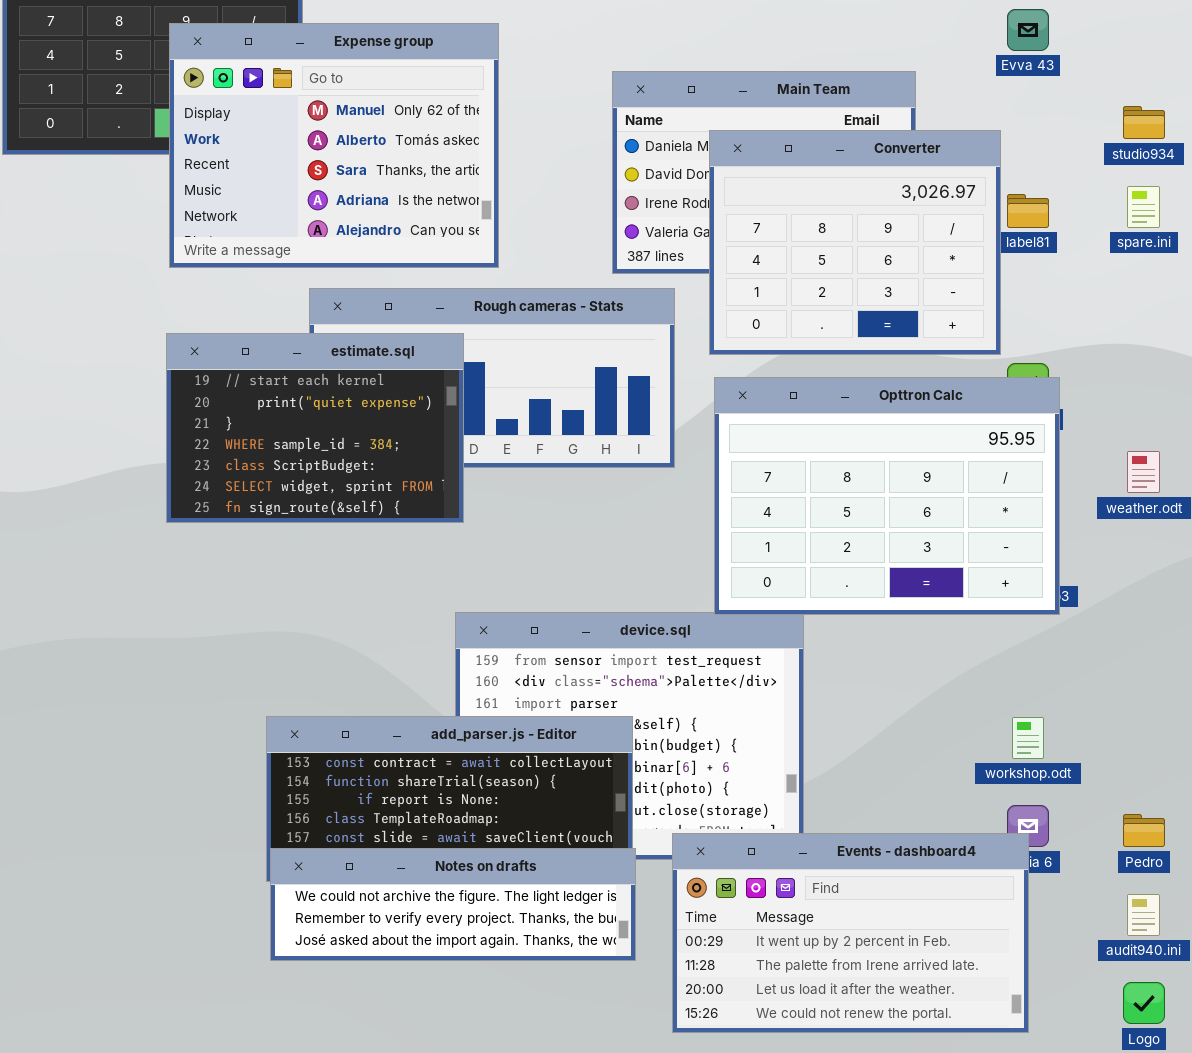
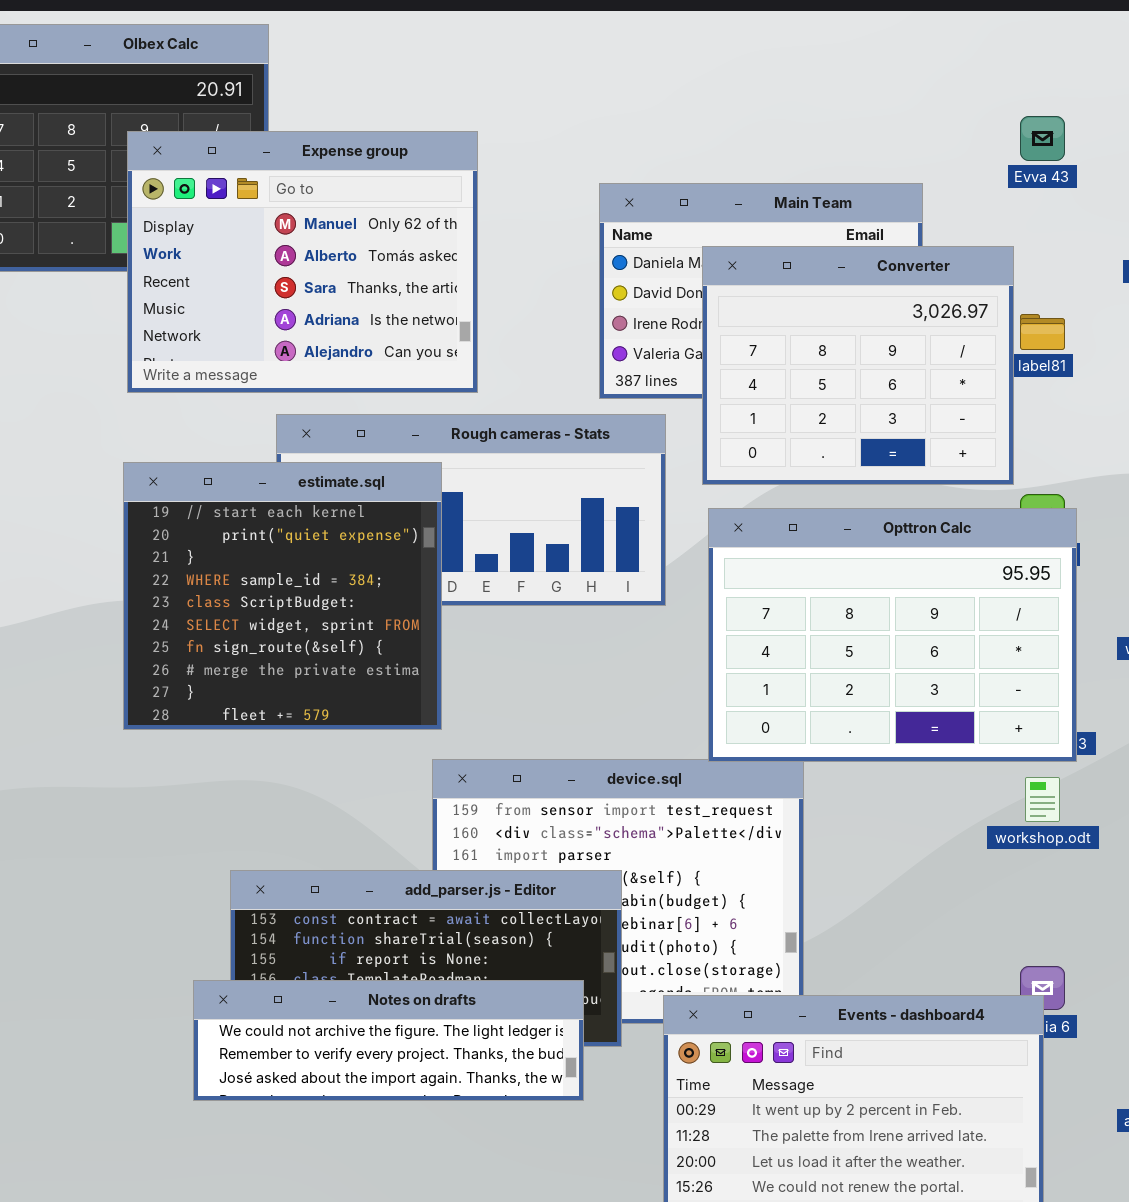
estimate.sql: [166,333,464,523] -> [123,462,442,730], resized
workshop.odt: [1012,717,1044,759] -> [1025,777,1060,822], moved
Notes on drafts: [270,848,636,961] -> [193,980,584,1101], moved

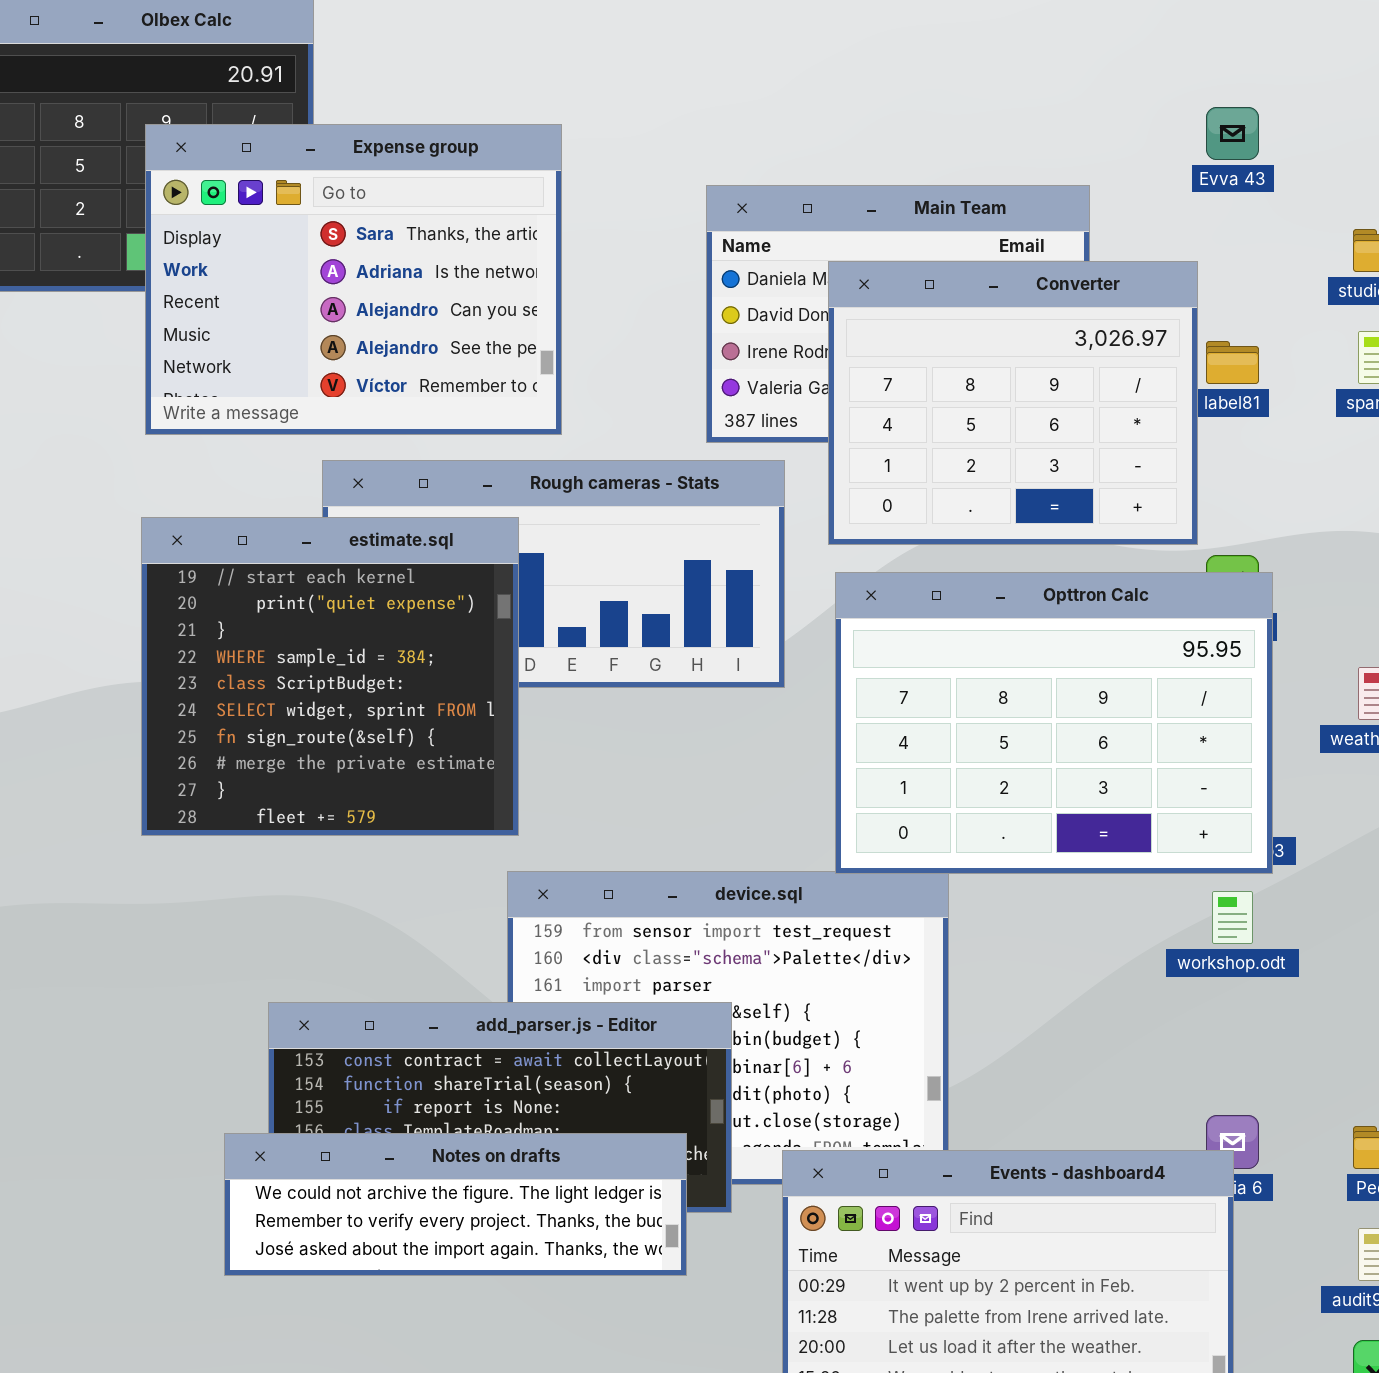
Expense group: [127,131,478,393] -> [145,124,562,435], scrolled down 2 rows

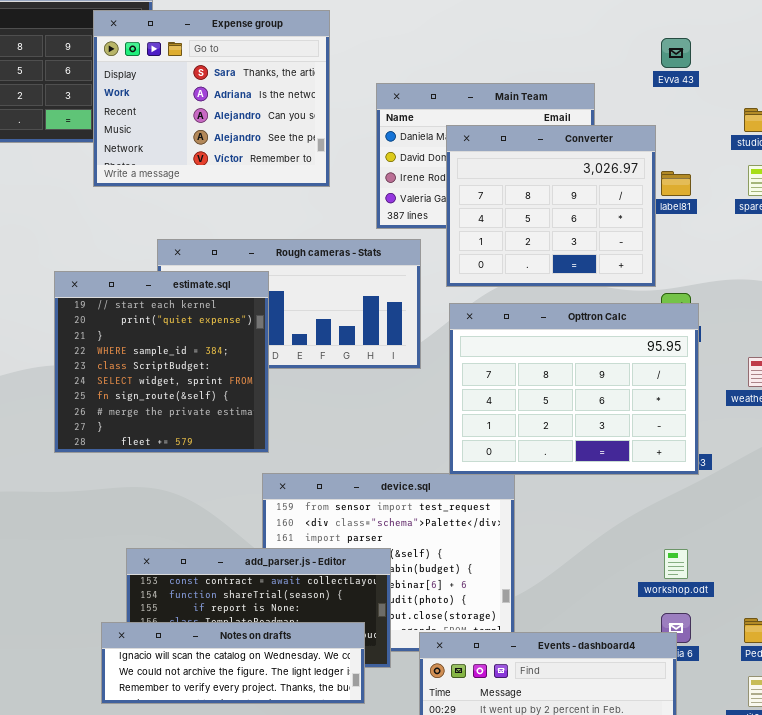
Expense group: [145,124,562,435] -> [93,10,330,187], moved
workshop.odt: [1212,891,1253,944] -> [664,549,688,579], moved
Notes on drafts: [224,1133,687,1276] -> [101,622,365,704], scrolled up 1 row

